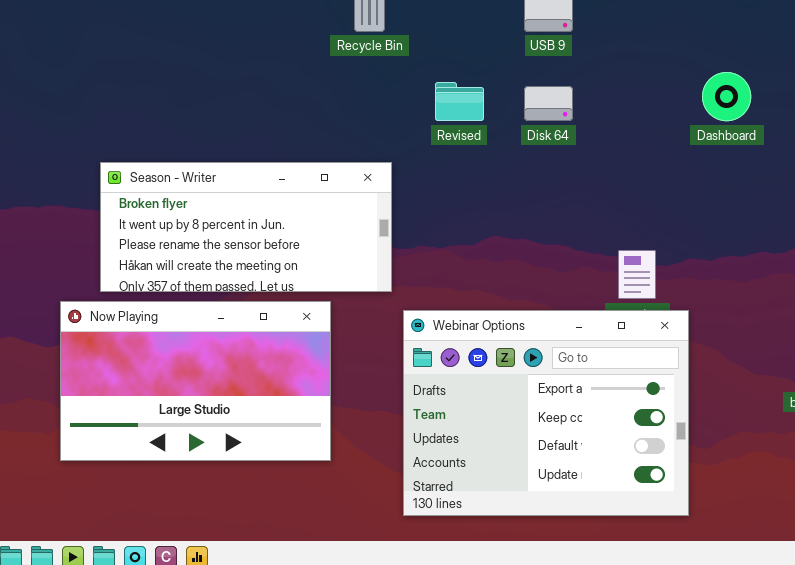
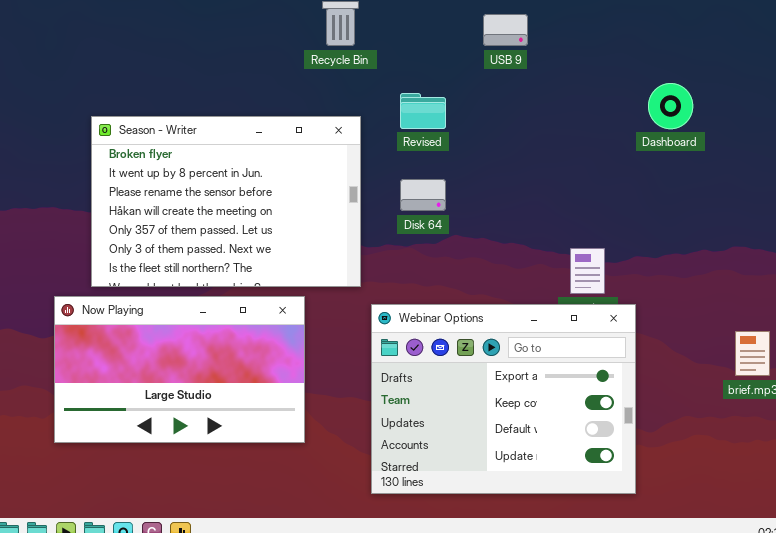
Disk 64: [524,86,573,121] -> [400,179,446,211], moved
Season - Writer: [100,162,392,292] -> [91,116,361,287], resized

